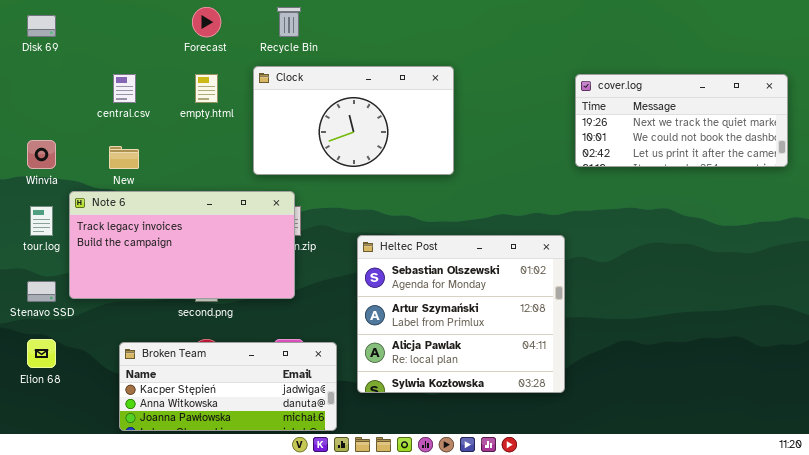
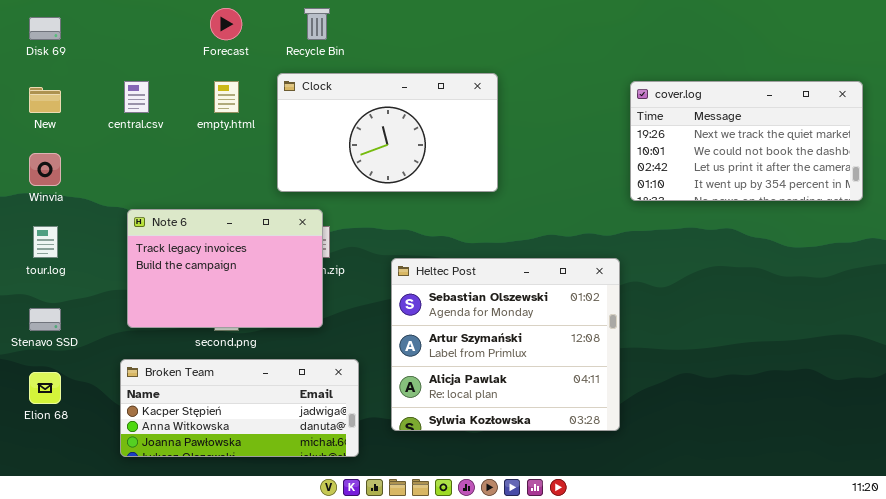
cover.log: [575,74,788,167] -> [630,81,863,201], resized
New: [109,146,139,169] -> [29,87,61,113], moved
Note 6: [69,191,295,299] -> [127,209,323,328], resized
Broken Team: [119,342,337,431] -> [120,359,359,457], moved

